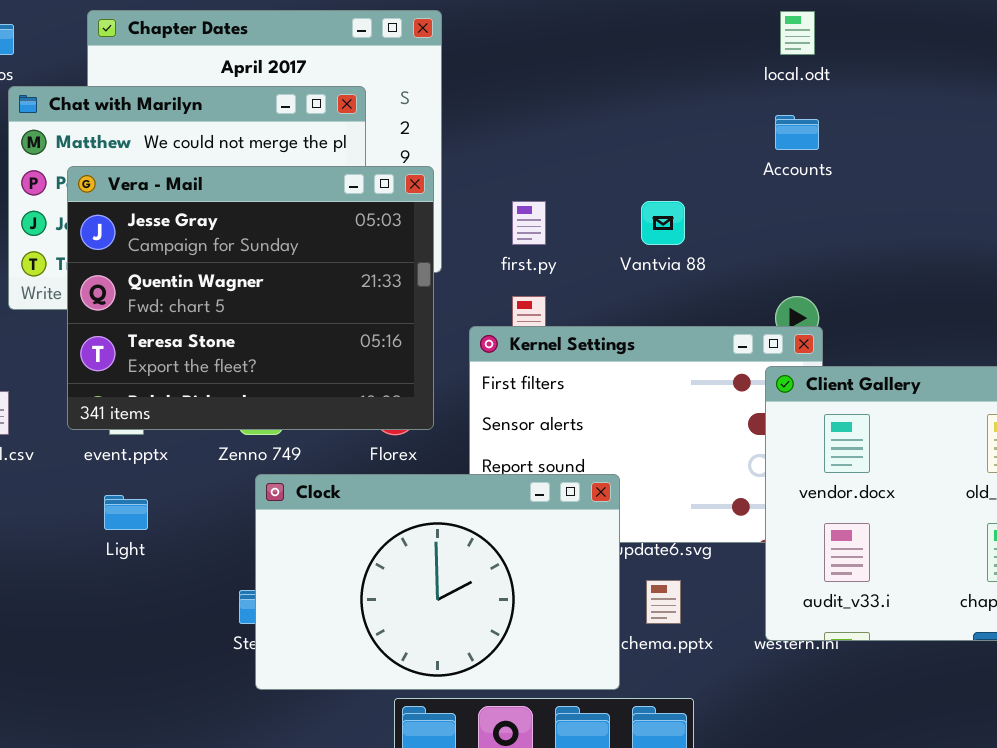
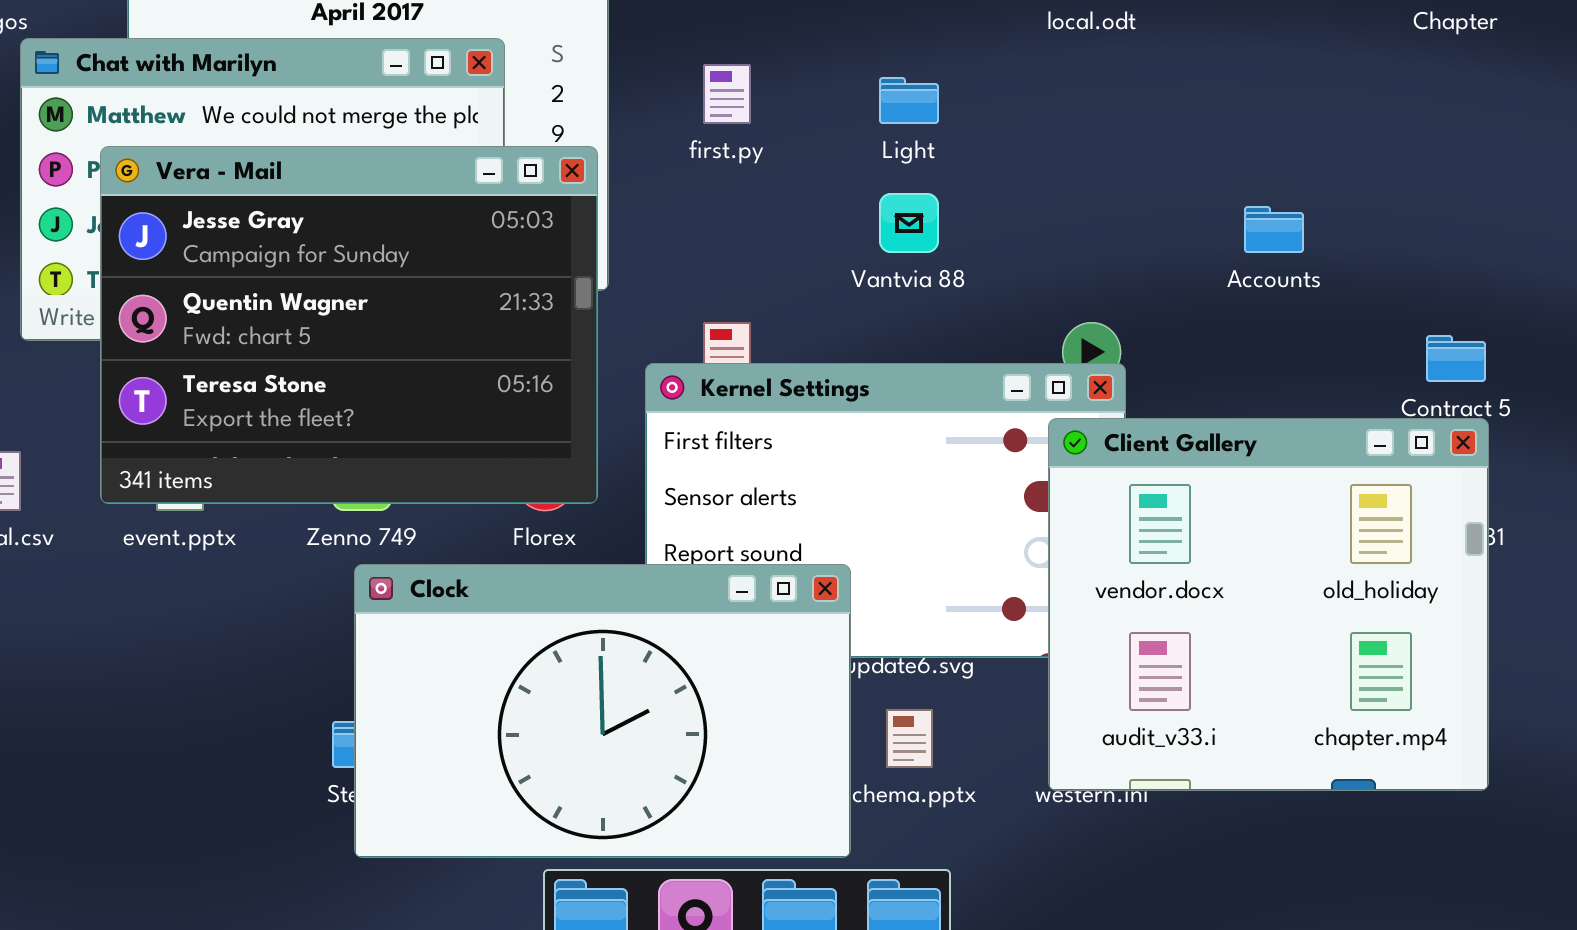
Accounts: [775,115,819,150] -> [1244,206,1304,253], moved
first.py: [512,201,546,245] -> [703,64,751,124], moved
Light: [104,495,148,530] -> [879,77,939,124], moved

